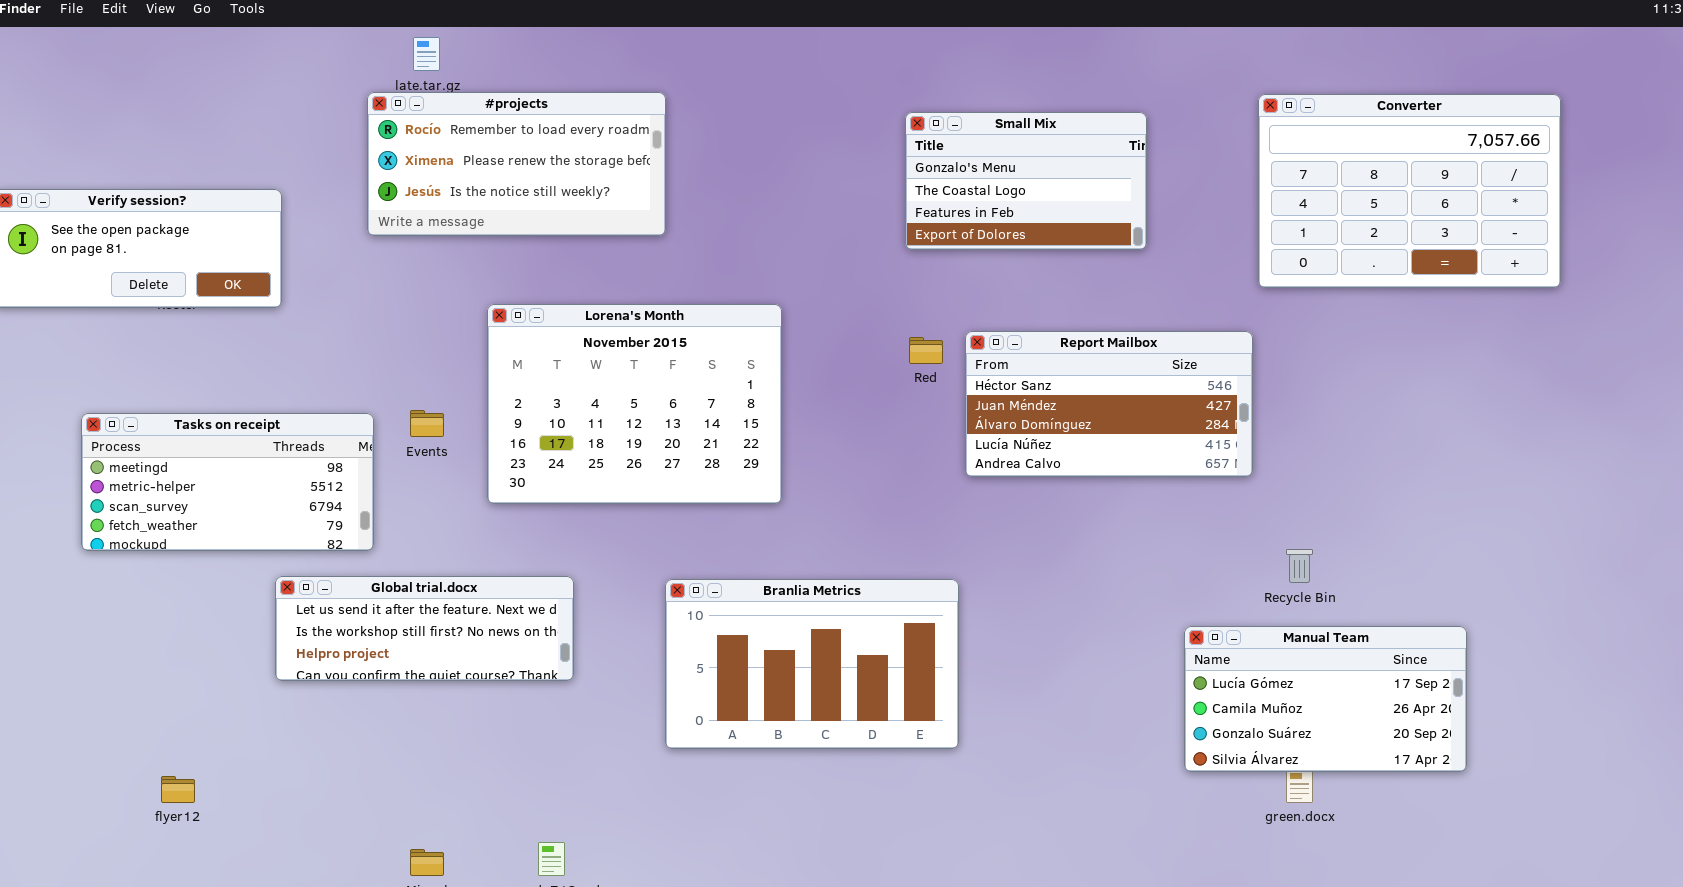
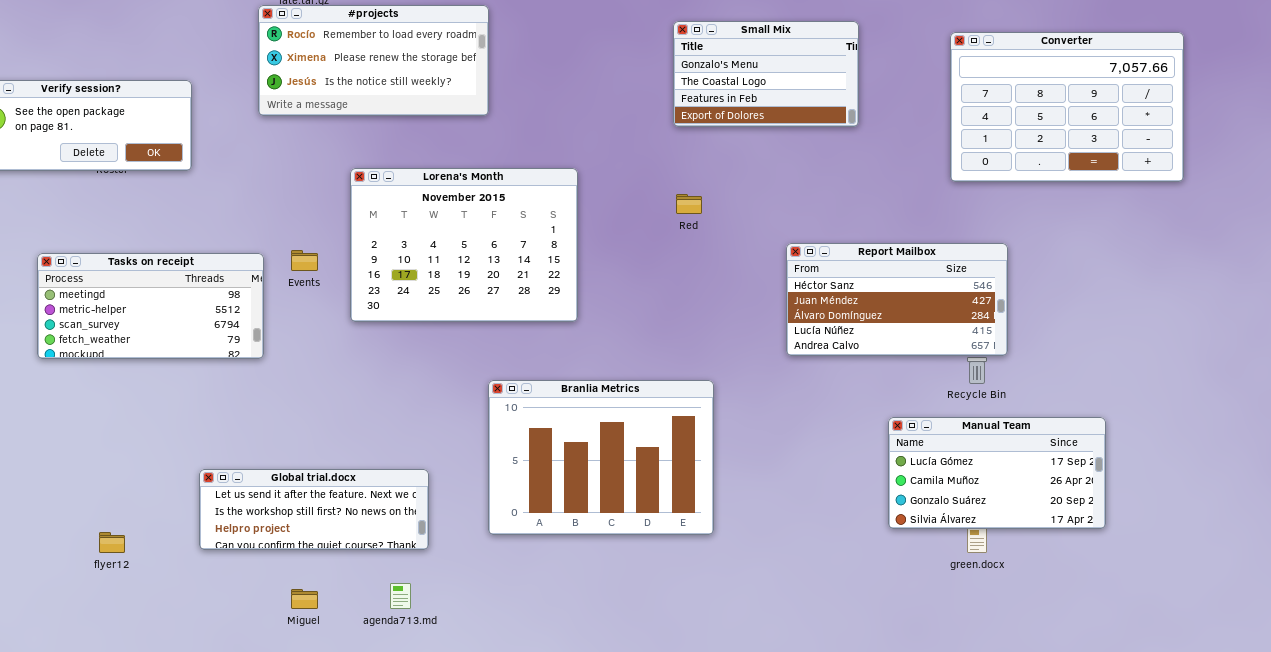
Converter: [1258,94,1561,288] -> [950,32,1184,182], moved
Report Mailbox: [965,331,1253,477] -> [786,243,1008,356], moved
Global trial.docx: [275,576,574,681] -> [199,469,429,550], moved
Branlia Metrics: [665,579,959,749] -> [488,380,714,535], resized

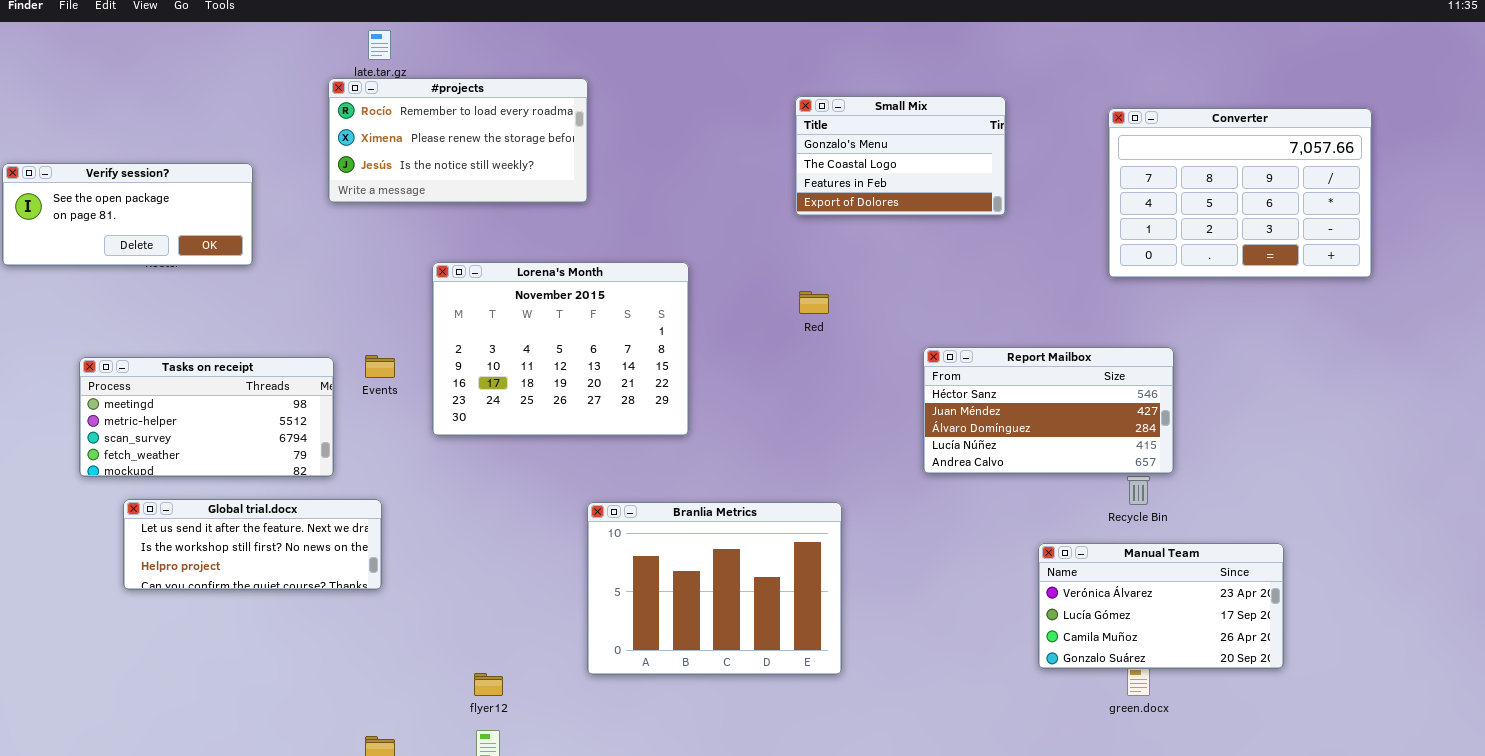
Manual Team: [888,417,1106,529] -> [1038,543,1284,669], scrolled up 1 row
Global trial.docx: [199,469,429,550] -> [123,499,382,590], moved
flyer12: [99,532,125,553] -> [474,673,503,696], moved

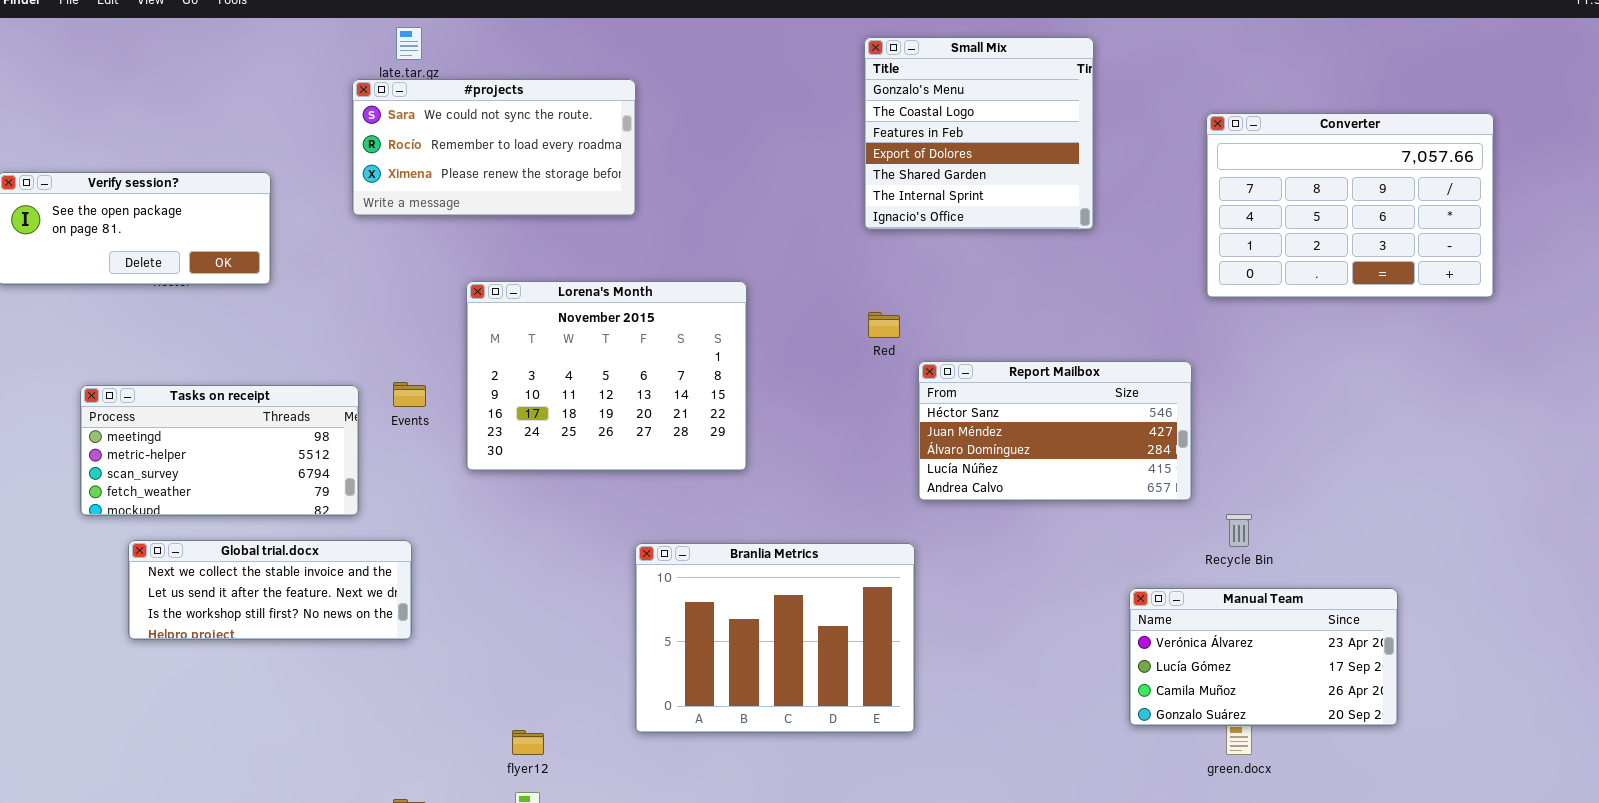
#projects: [328,78,588,203] -> [352,79,636,216], scrolled up 1 row
Small Mix: [795,96,1006,216] -> [864,37,1094,230], resized
Report Mailbox: [923,347,1174,474] -> [918,361,1192,501], moved
Global trial.docx: [123,499,382,590] -> [128,540,412,640], scrolled up 1 row

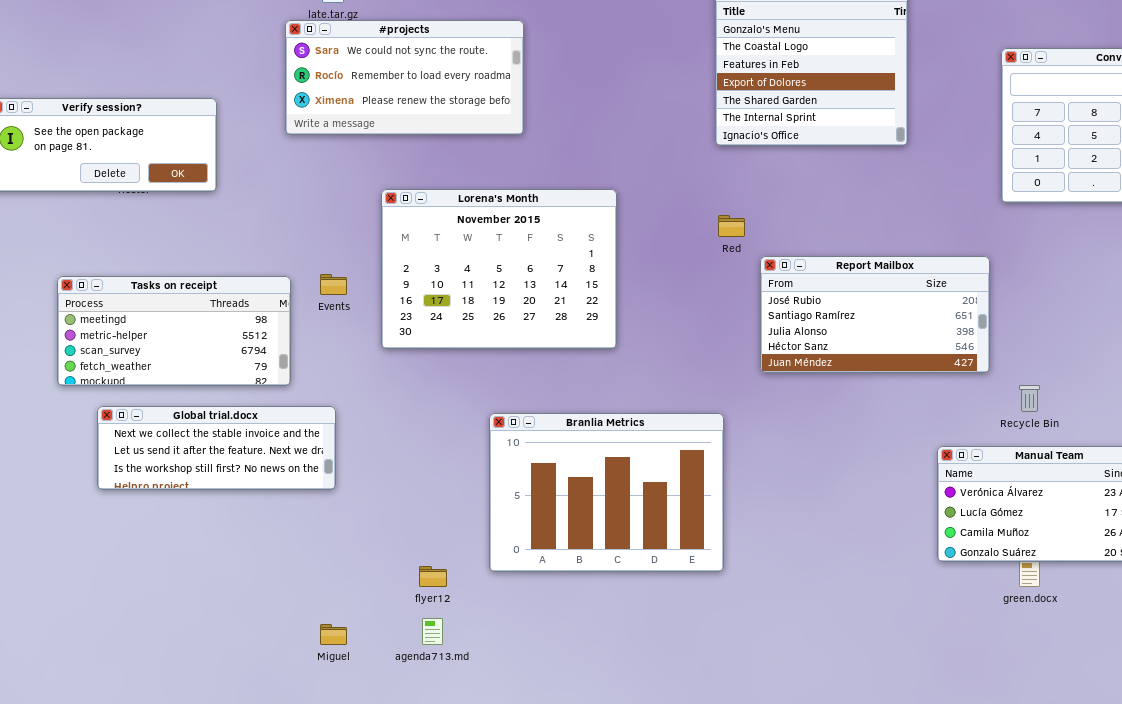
Report Mailbox: [918,361,1192,501] -> [760,256,990,373], scrolled up 3 rows
Branlia Metrics: [635,543,915,733] -> [489,413,724,572], moved

